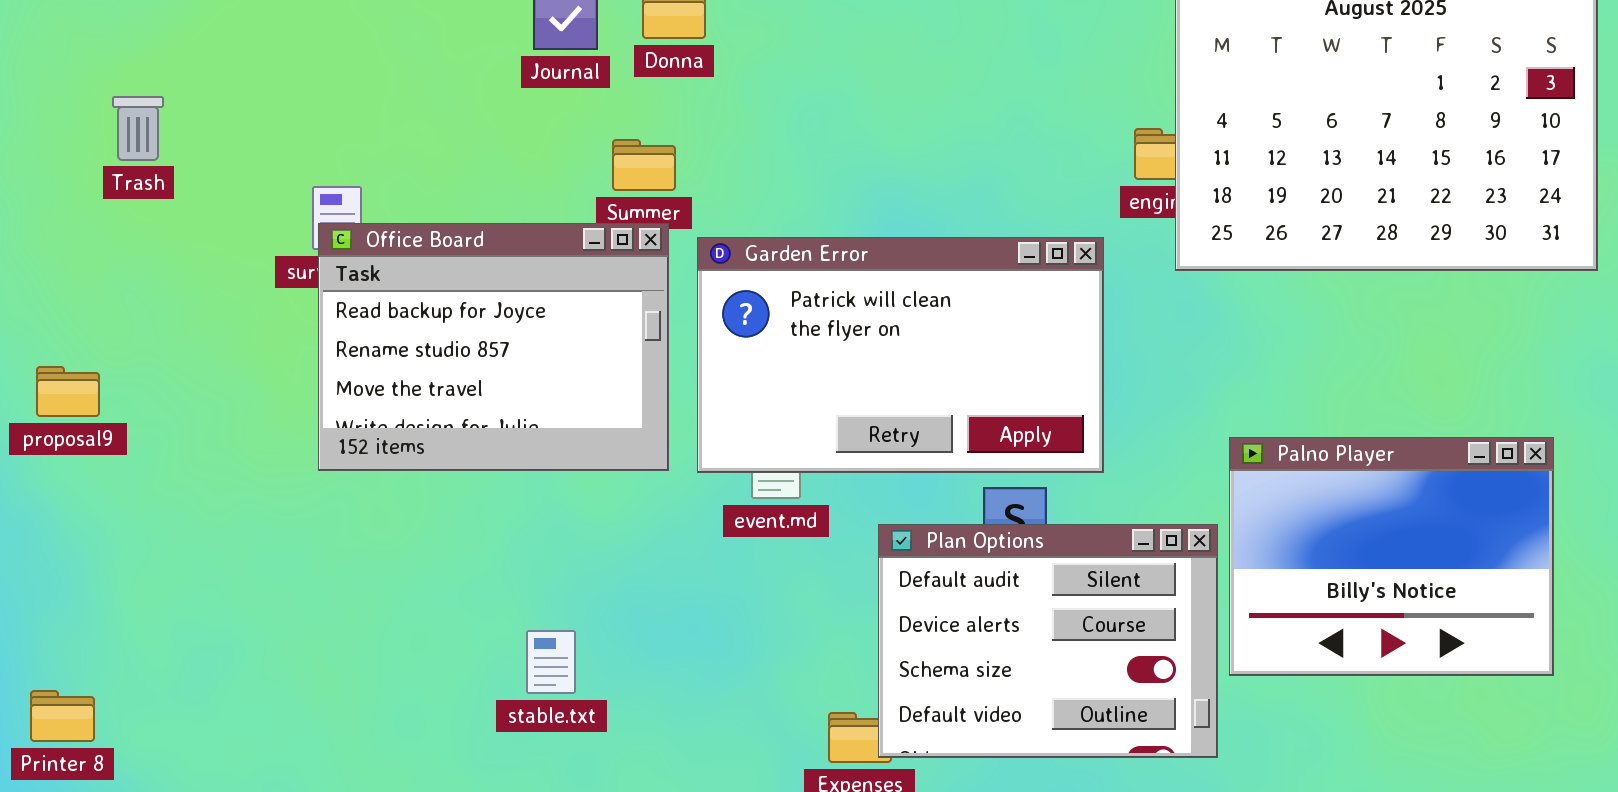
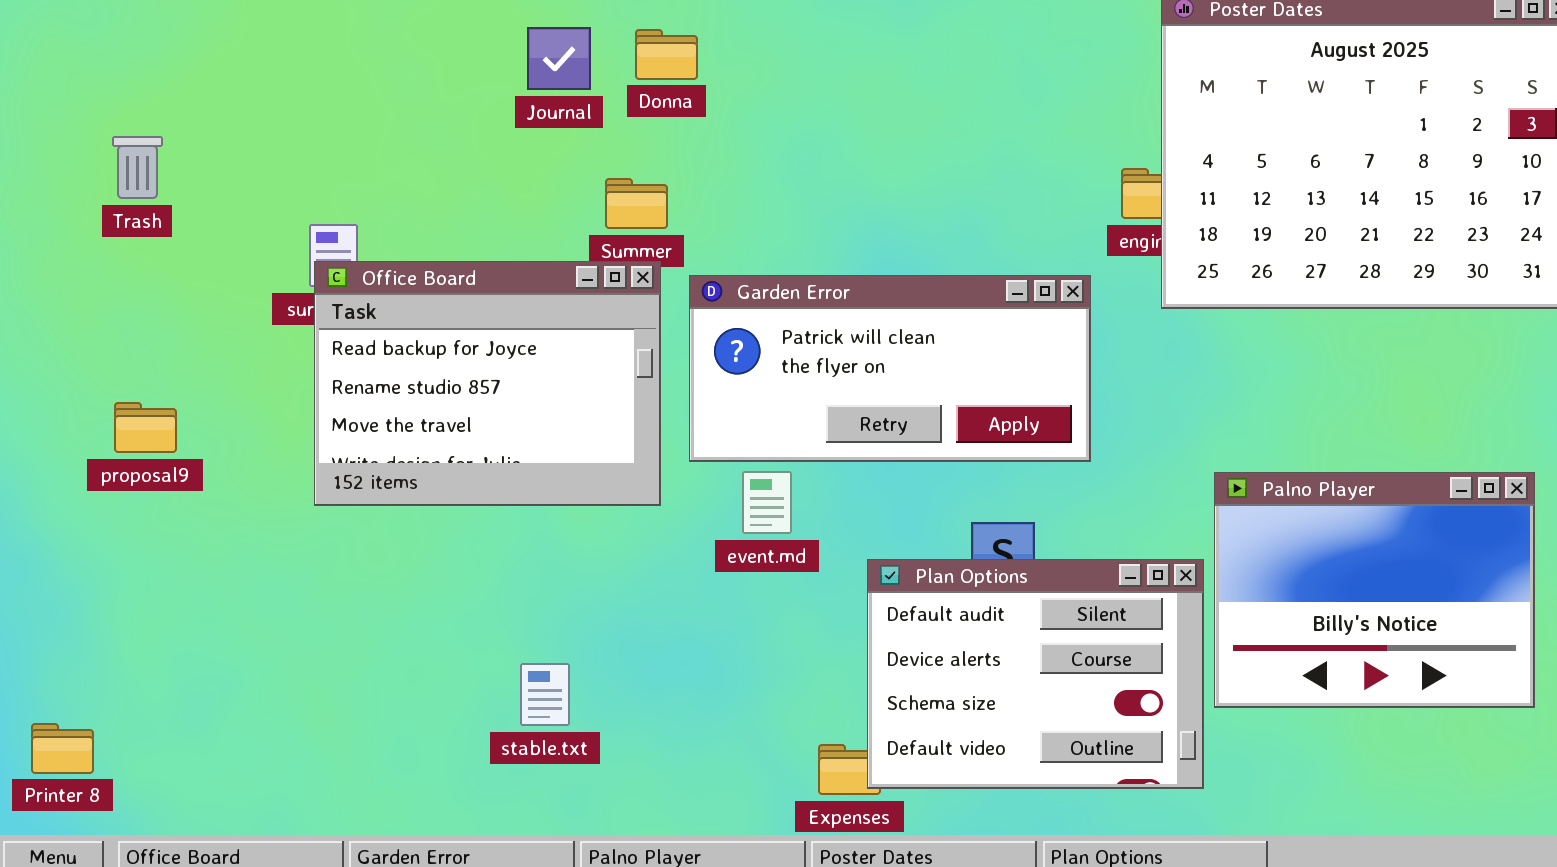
Garden Error: [697,237,1104,473] -> [689,275,1091,462], resized
proposal9: [36,366,100,417] -> [114,402,177,453], moved

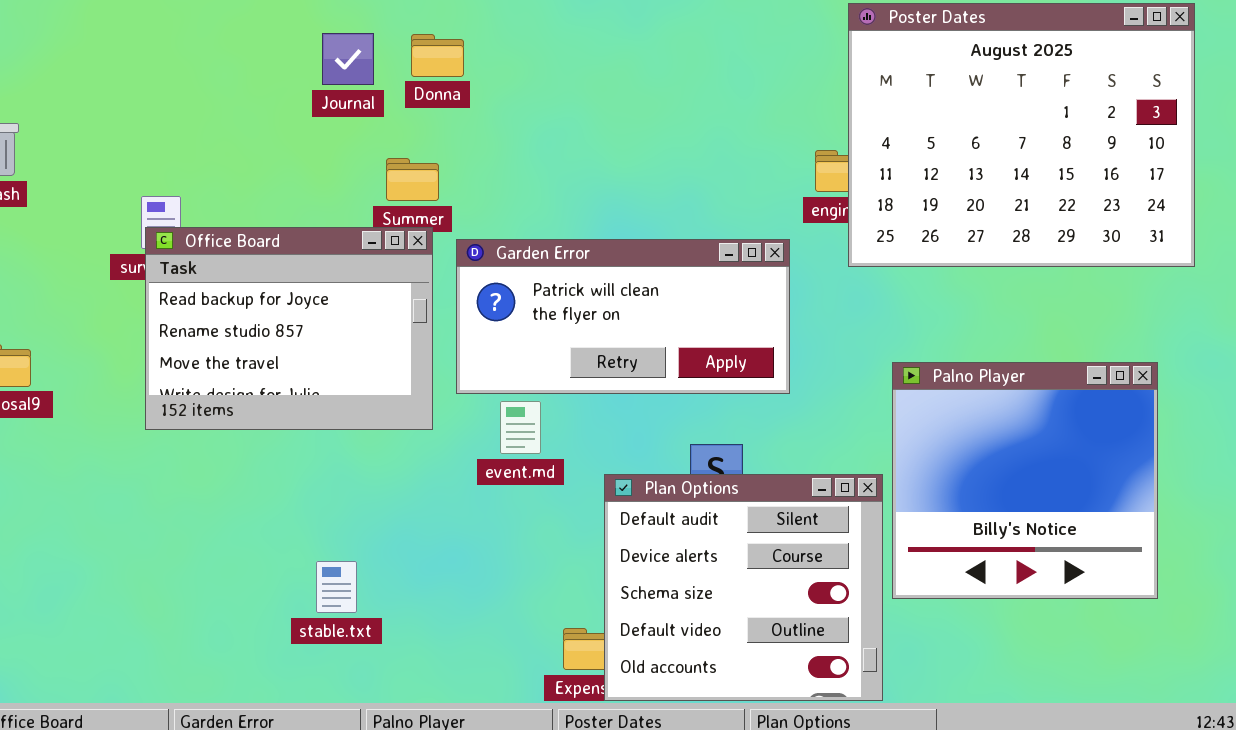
Palno Player: [1214,472,1535,708] -> [892,362,1158,599], resized
Plan Options: [867,559,1204,789] -> [604,474,883,701], resized

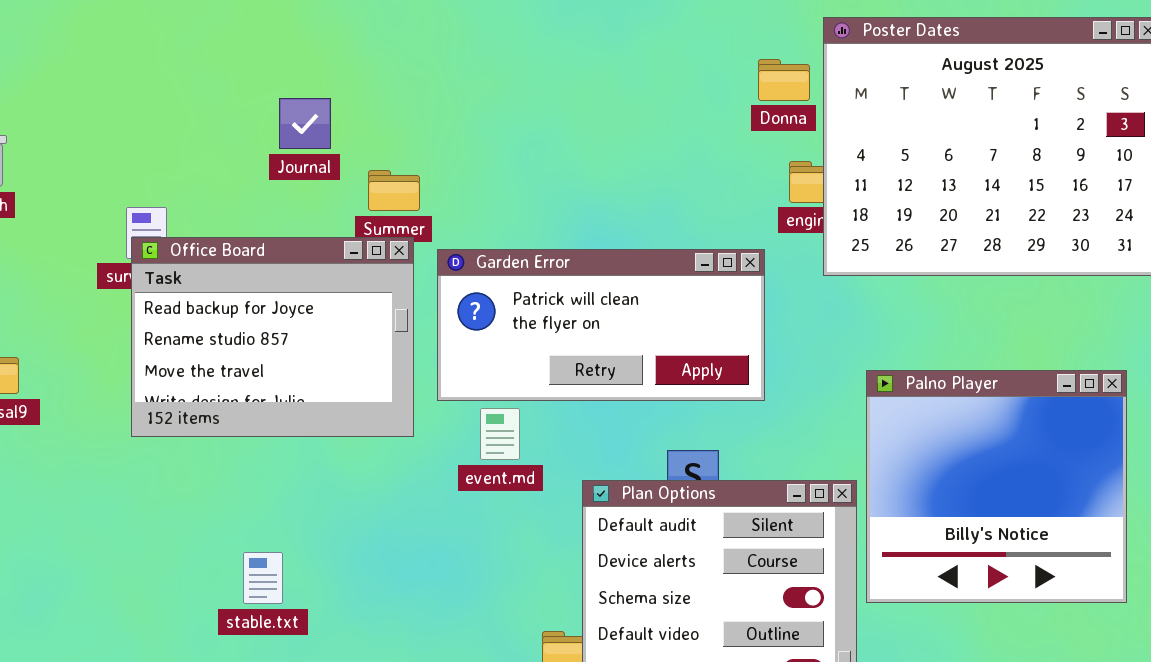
Journal: [322,33,374,85] -> [279,98,331,149], moved
Donna: [411,34,464,77] -> [758,59,810,101], moved
stable.txt: [316,561,357,613] -> [243,552,283,604], moved

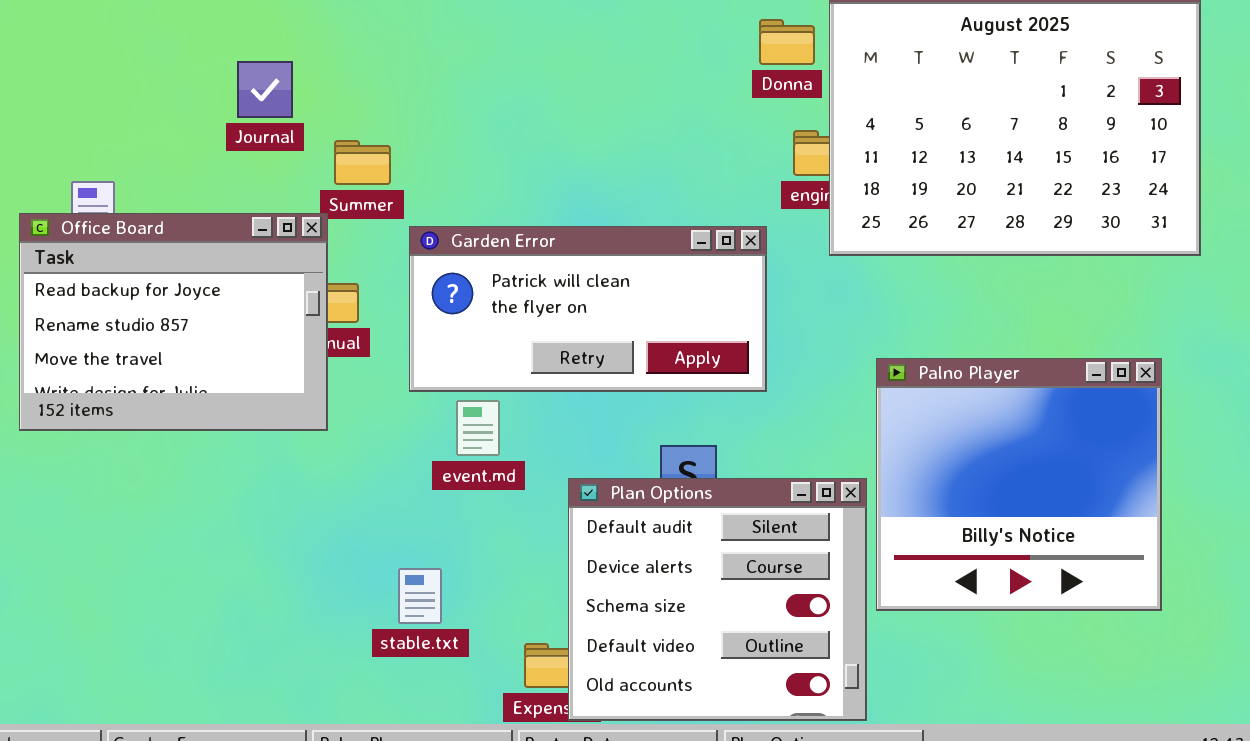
Office Board: [131,237,414,437] -> [19,213,328,431], moved
stable.txt: [243,552,283,604] -> [398,568,442,624], moved

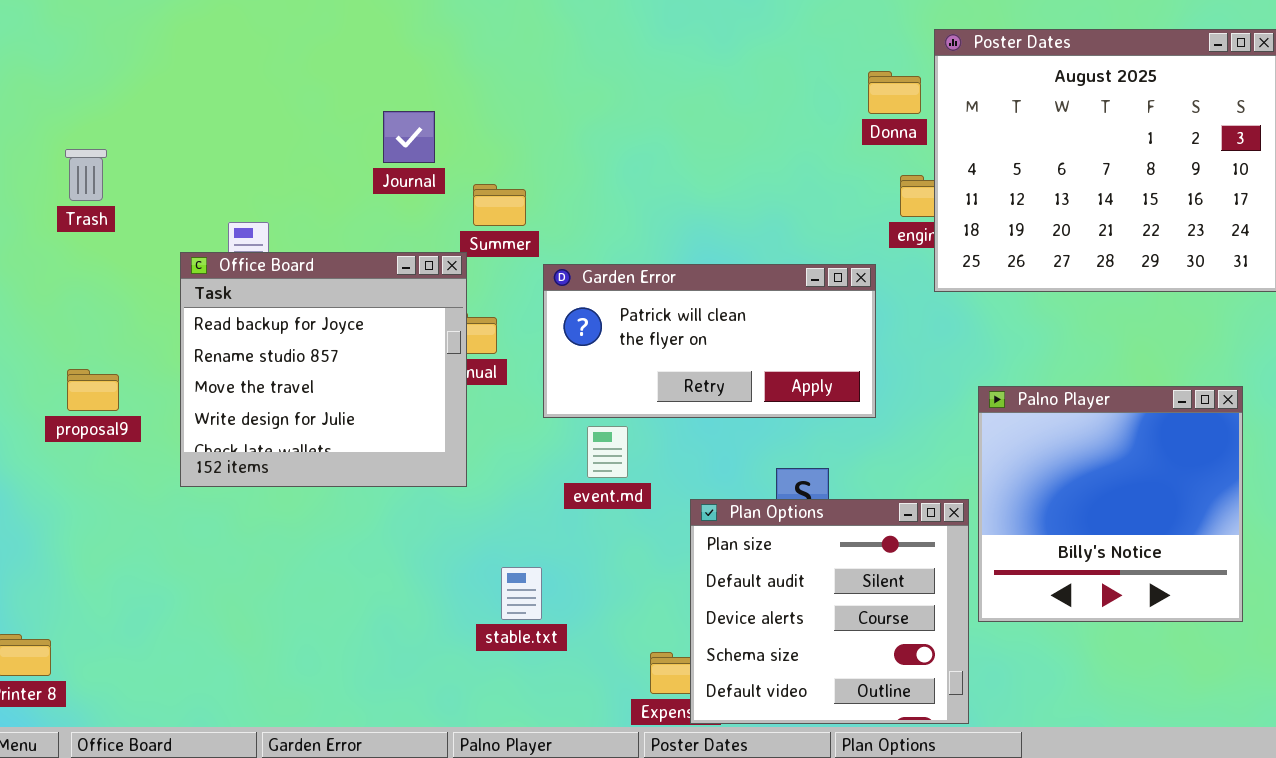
Office Board: [19,213,328,431] -> [180,252,467,487], resized
Plan Options: [568,478,867,721] -> [690,499,969,724], scrolled up 1 row
stable.txt: [398,568,442,624] -> [501,567,542,620], moved

